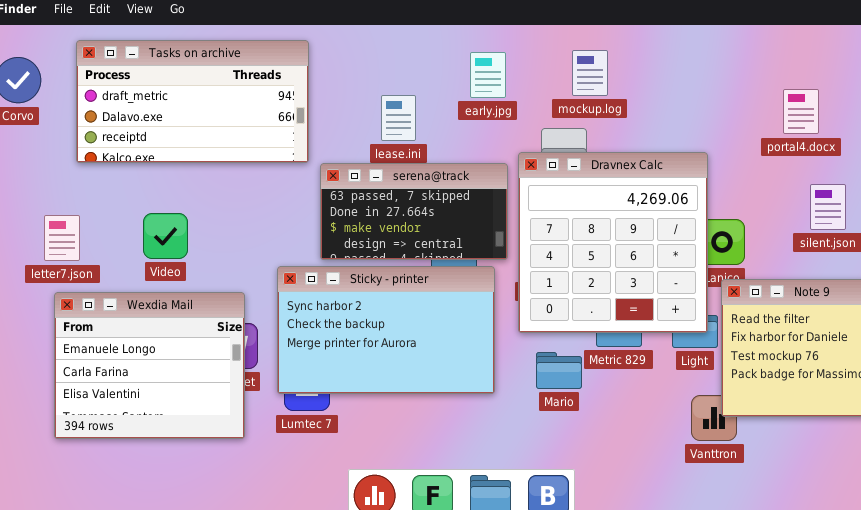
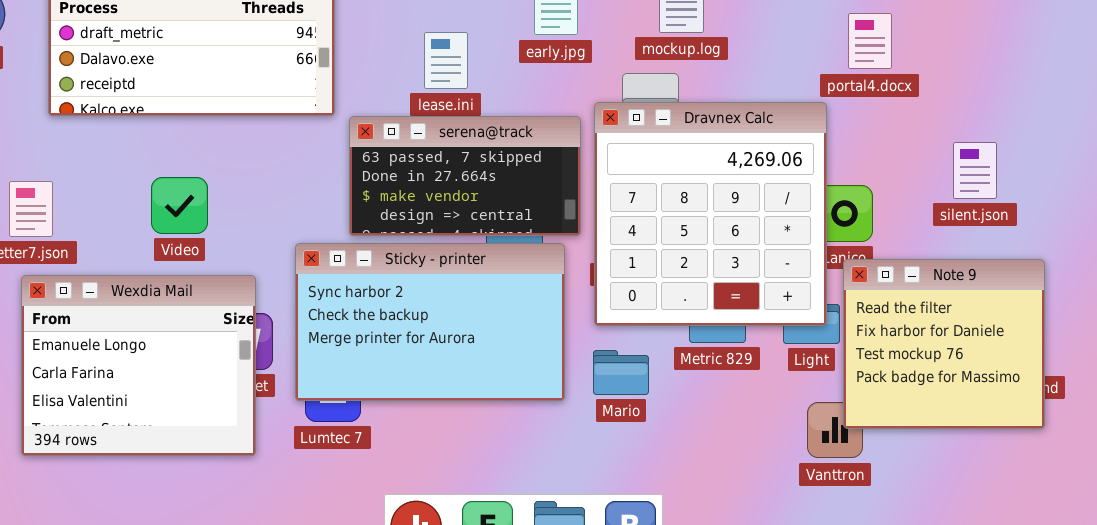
portal4.docx: [783,89,819,134] -> [848,13,892,69], moved
Video: [143,213,188,259] -> [151,177,208,234], moved
Mario: [536,352,582,389] -> [593,350,649,395], moved

